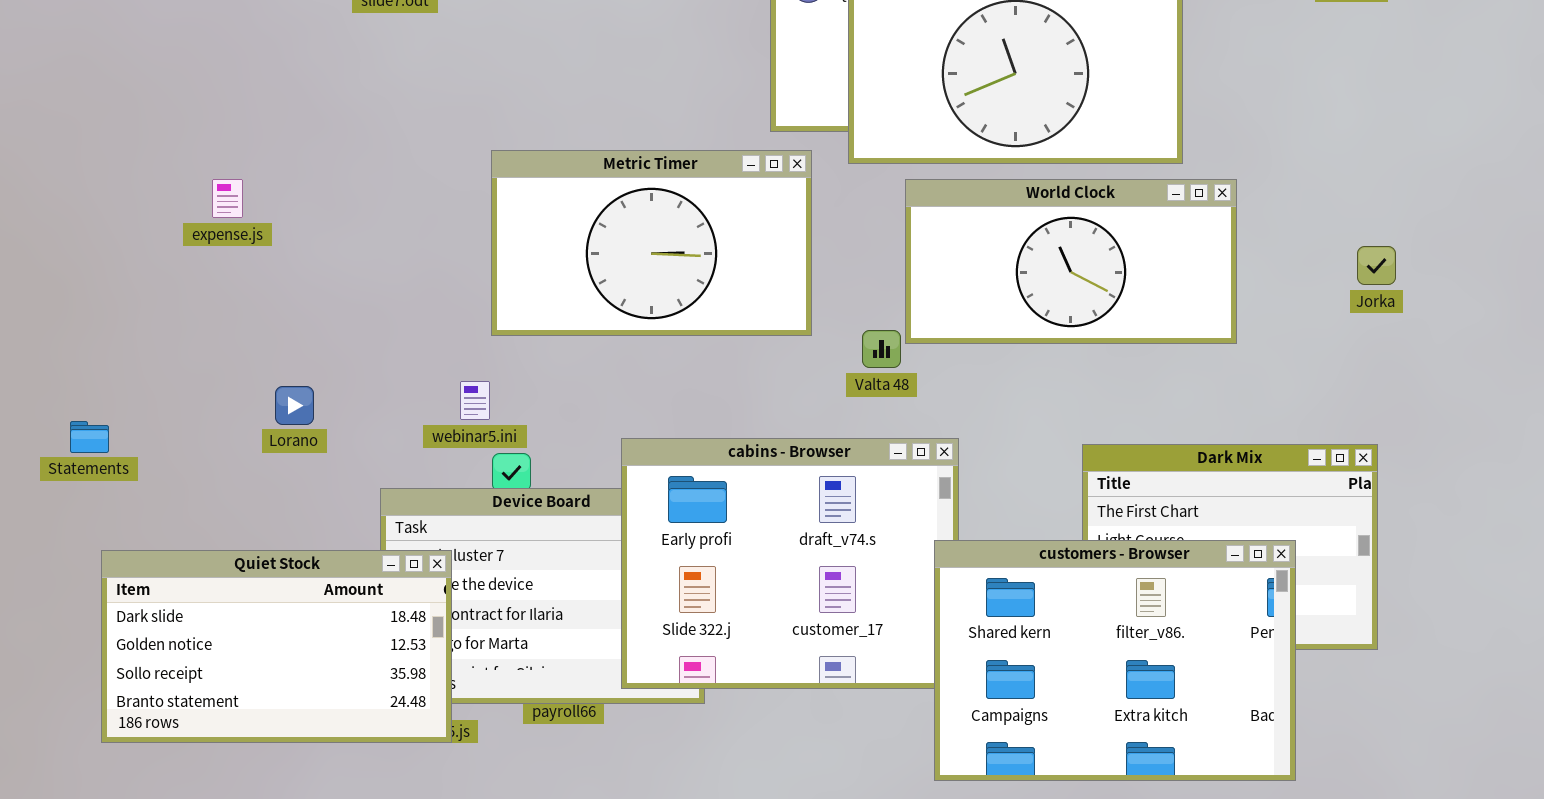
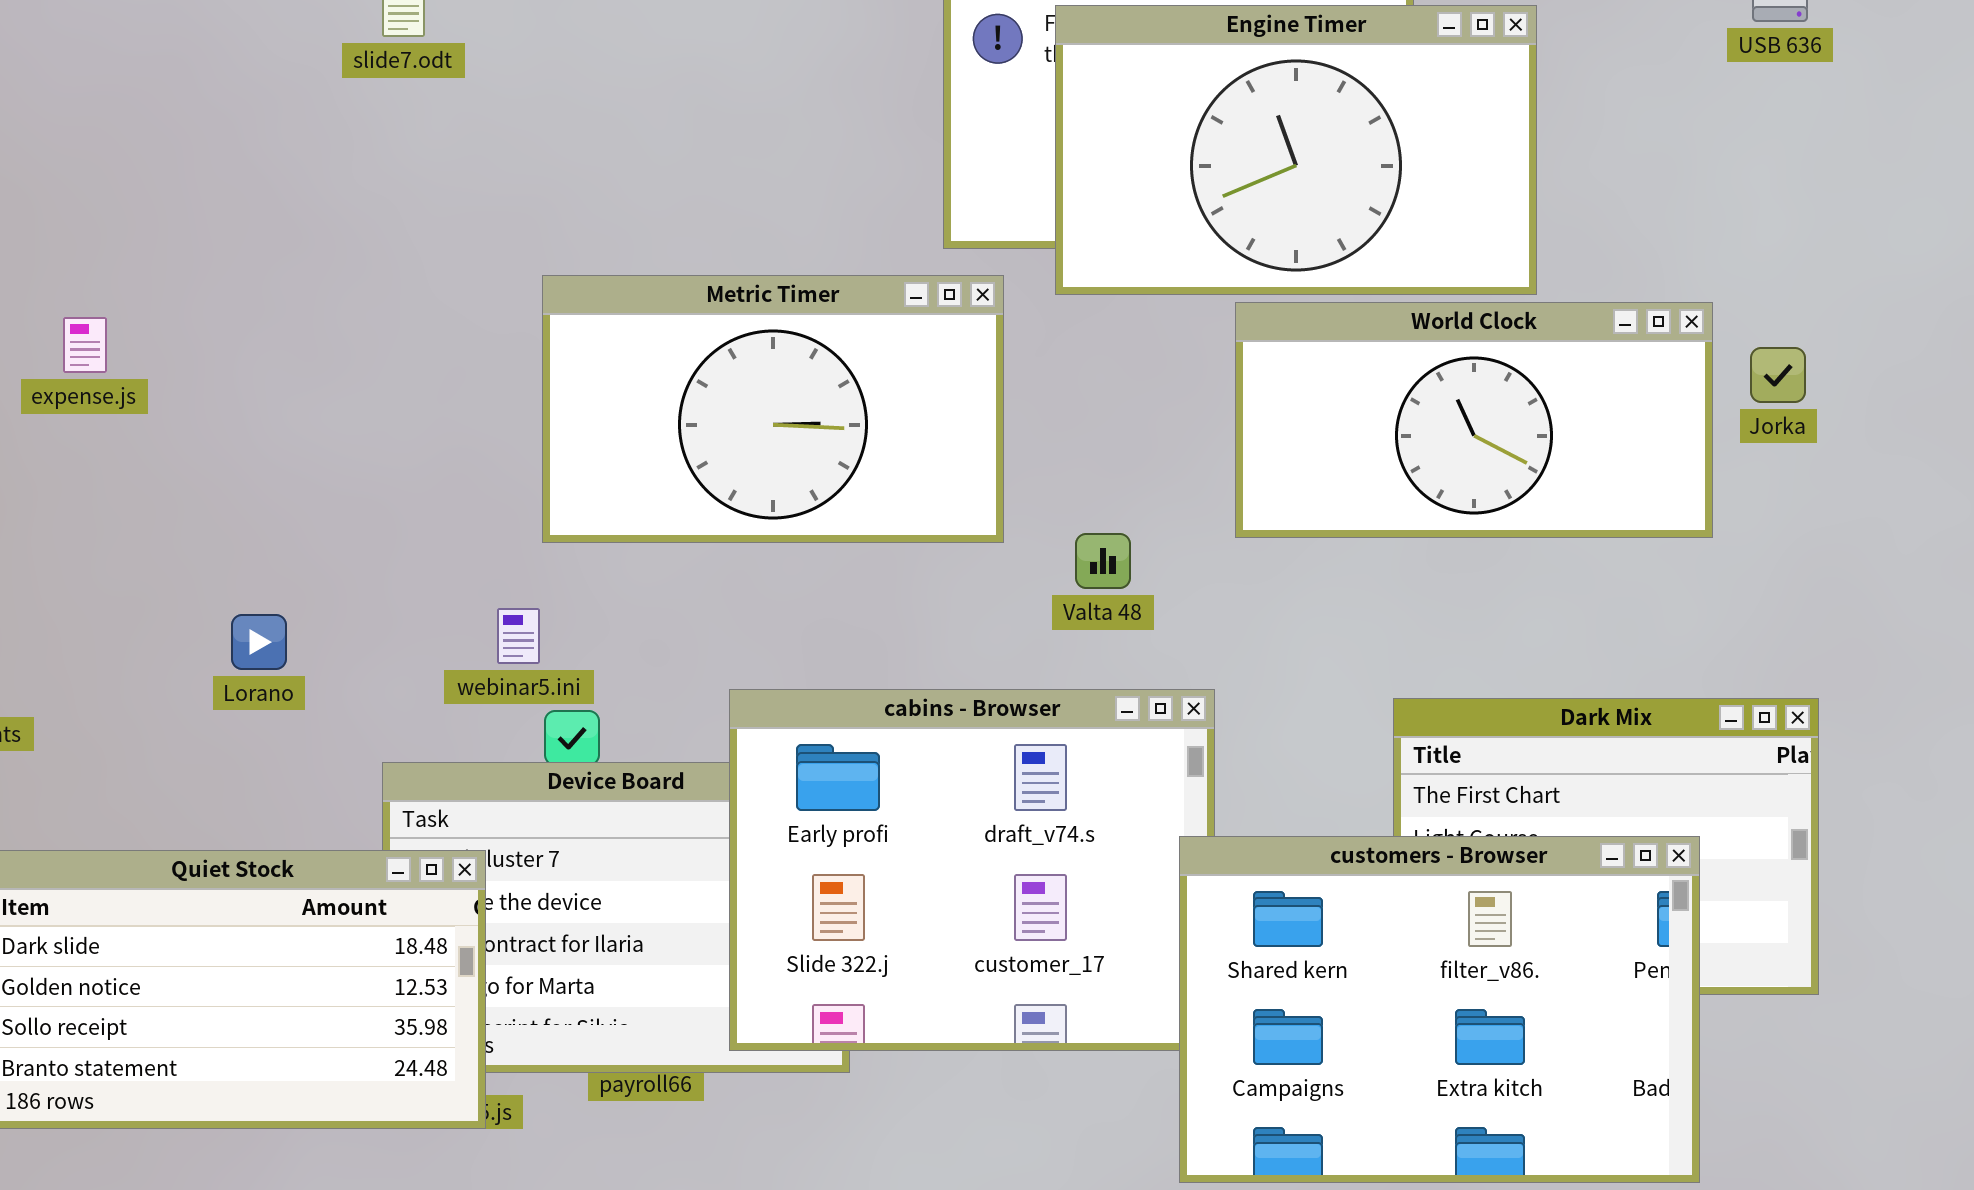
expense.js: [212,179,243,218] -> [63,317,107,373], moved
World Clock: [905,179,1237,344] -> [1235,302,1713,538], moved
Jorka: [1357,246,1396,285] -> [1750,347,1806,403], moved

